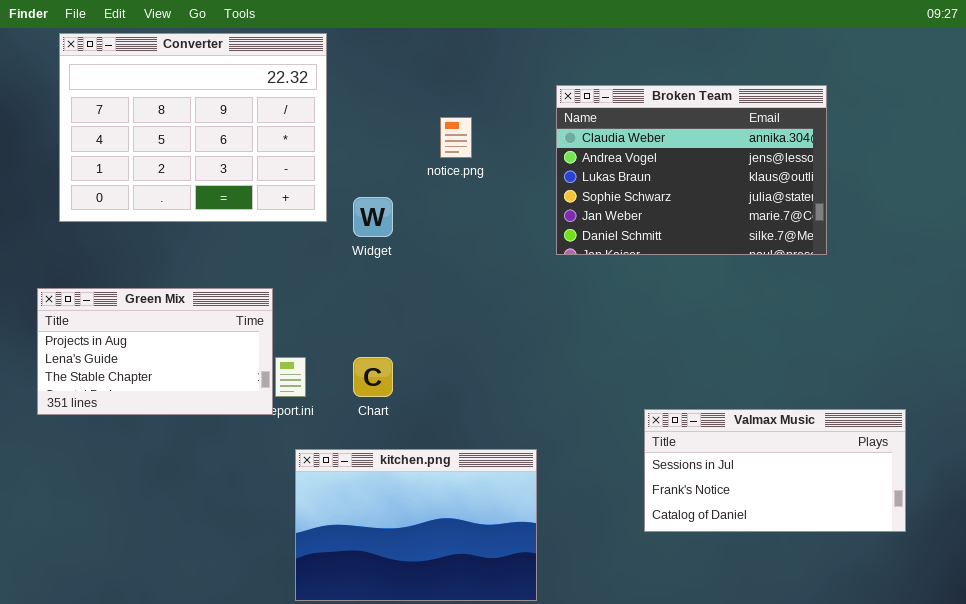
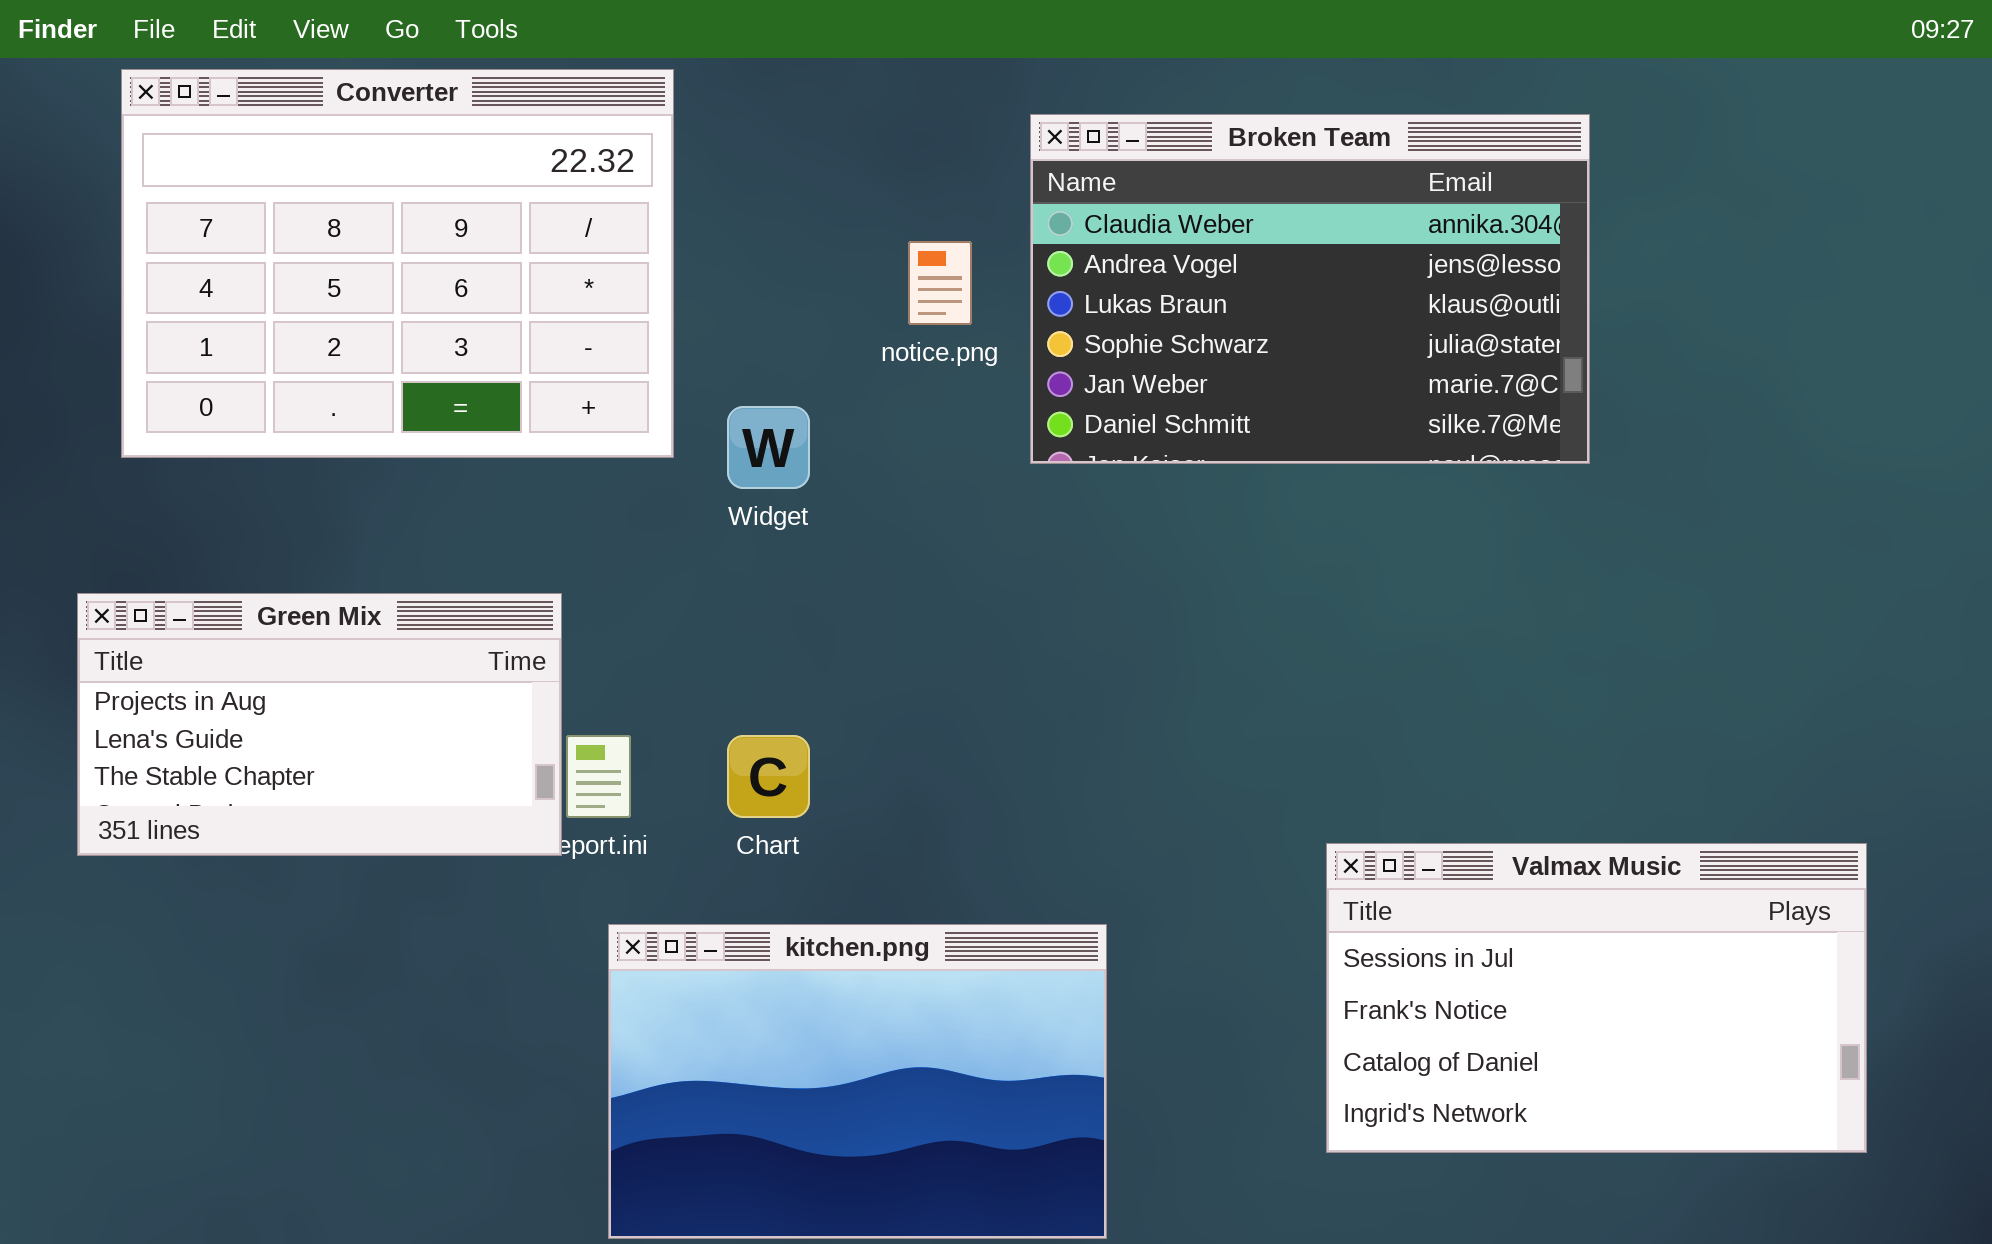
Broken Team: [556,85,827,255] -> [1030,114,1590,464], moved
Valmax Music: [644,409,906,532] -> [1326,843,1867,1153], resized

